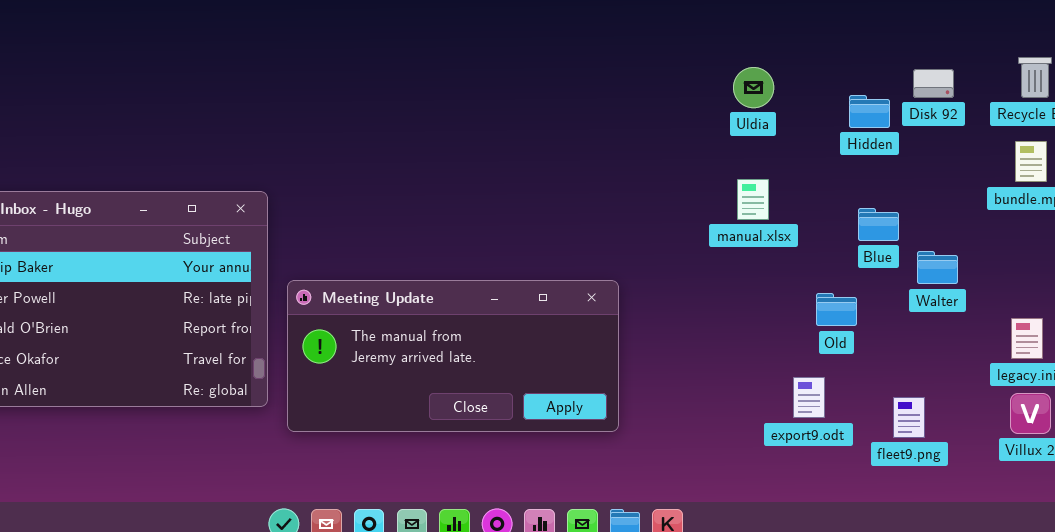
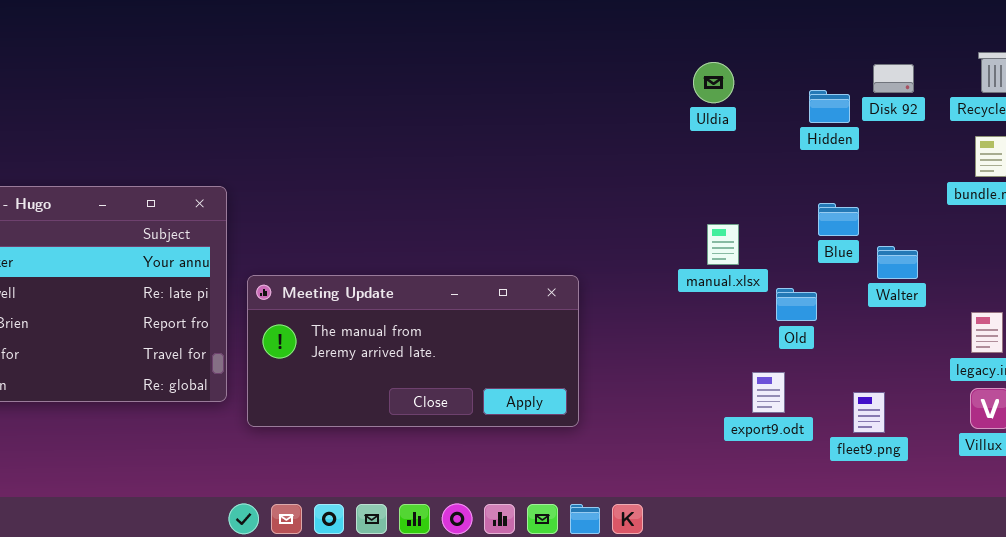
manual.xlsx: [737,179,769,220] -> [707,224,739,265], moved

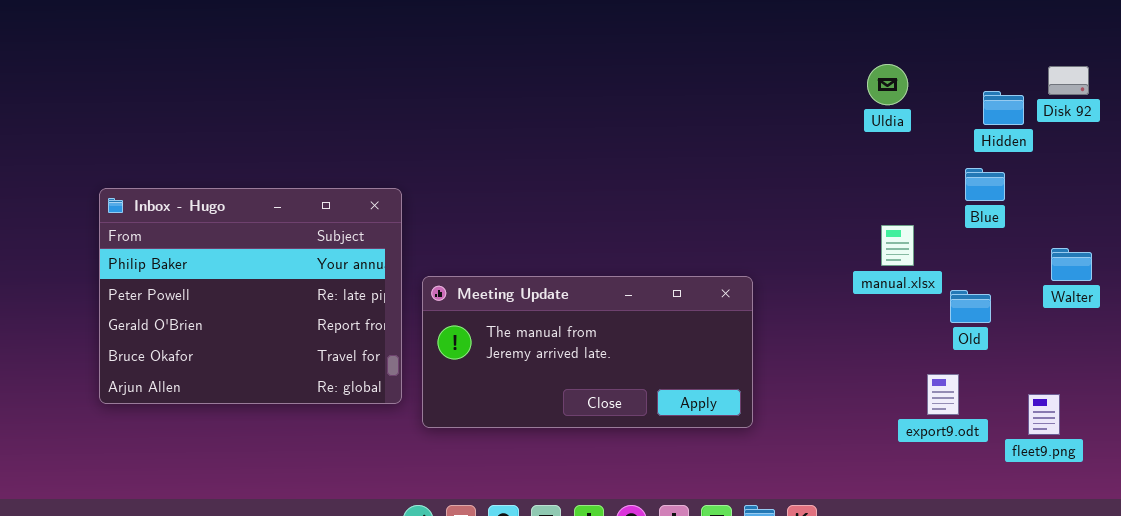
Blue: [818,203,859,236] -> [965,168,1005,201], moved

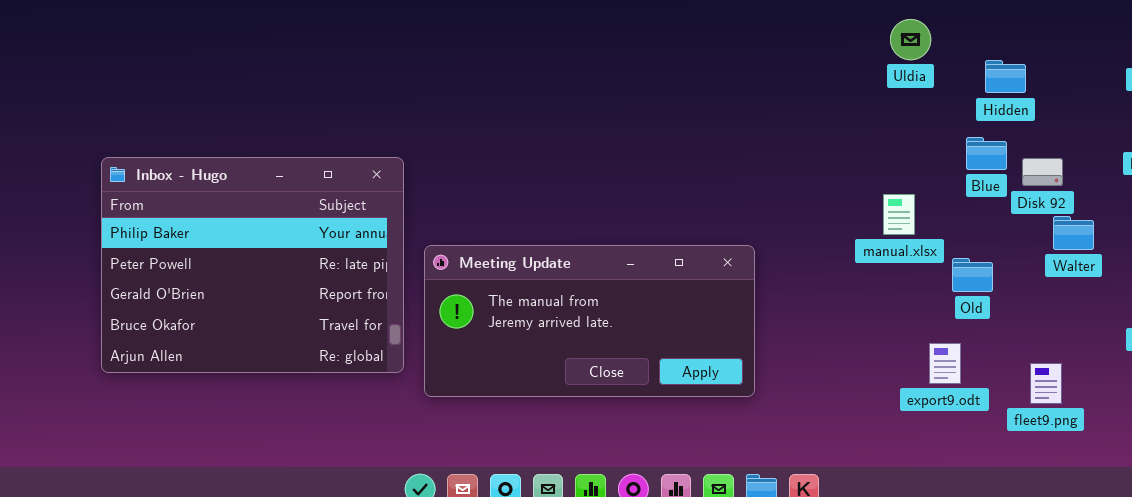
Uldia: [867,64,908,105] -> [890,19,931,60], moved
Disk 92: [1048,66,1089,95] -> [1022,158,1063,186], moved

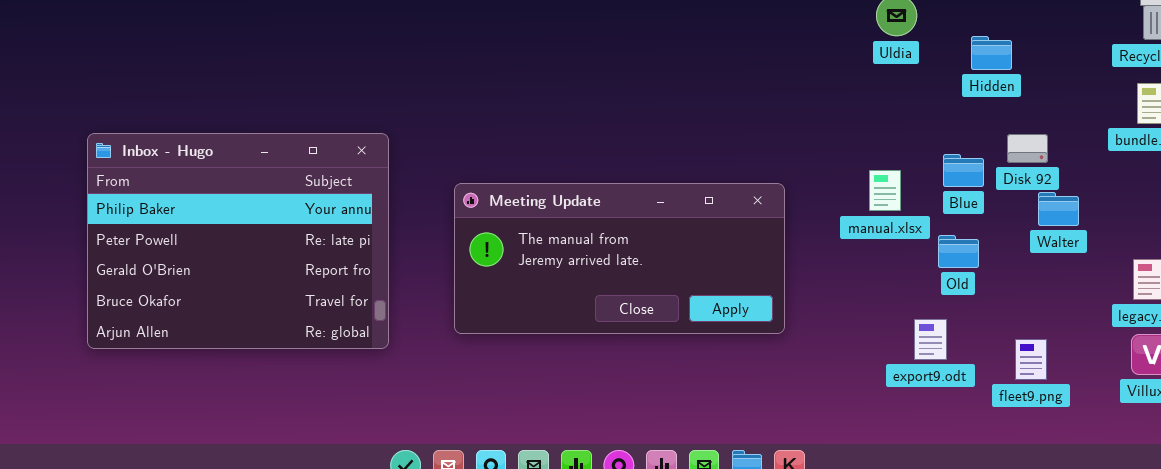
Blue: [966,137,1007,170] -> [943,154,984,187], moved
Meeting Update: [424,245,755,397] -> [454,183,785,334], moved

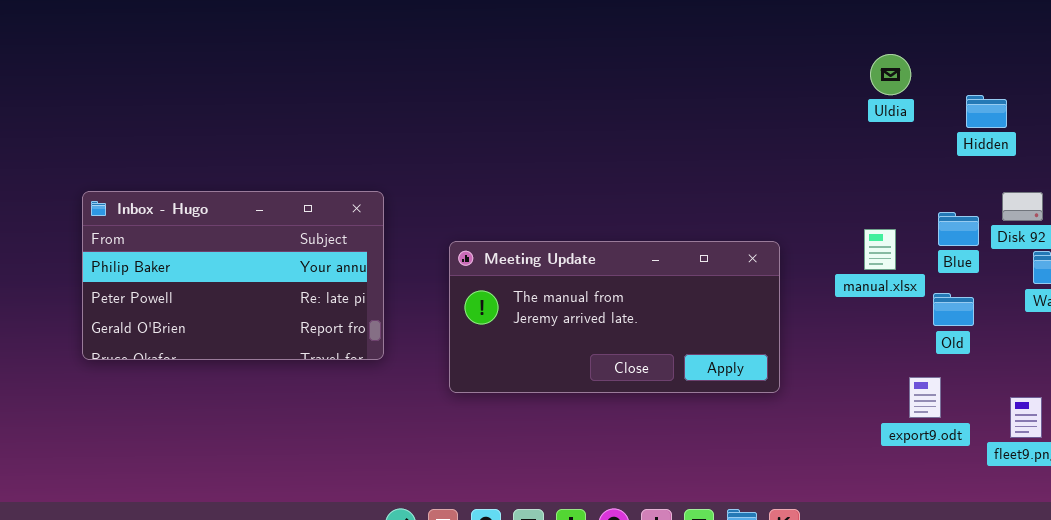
Inbox - Hugo: [87,133,389,349] -> [82,191,384,360], resized

